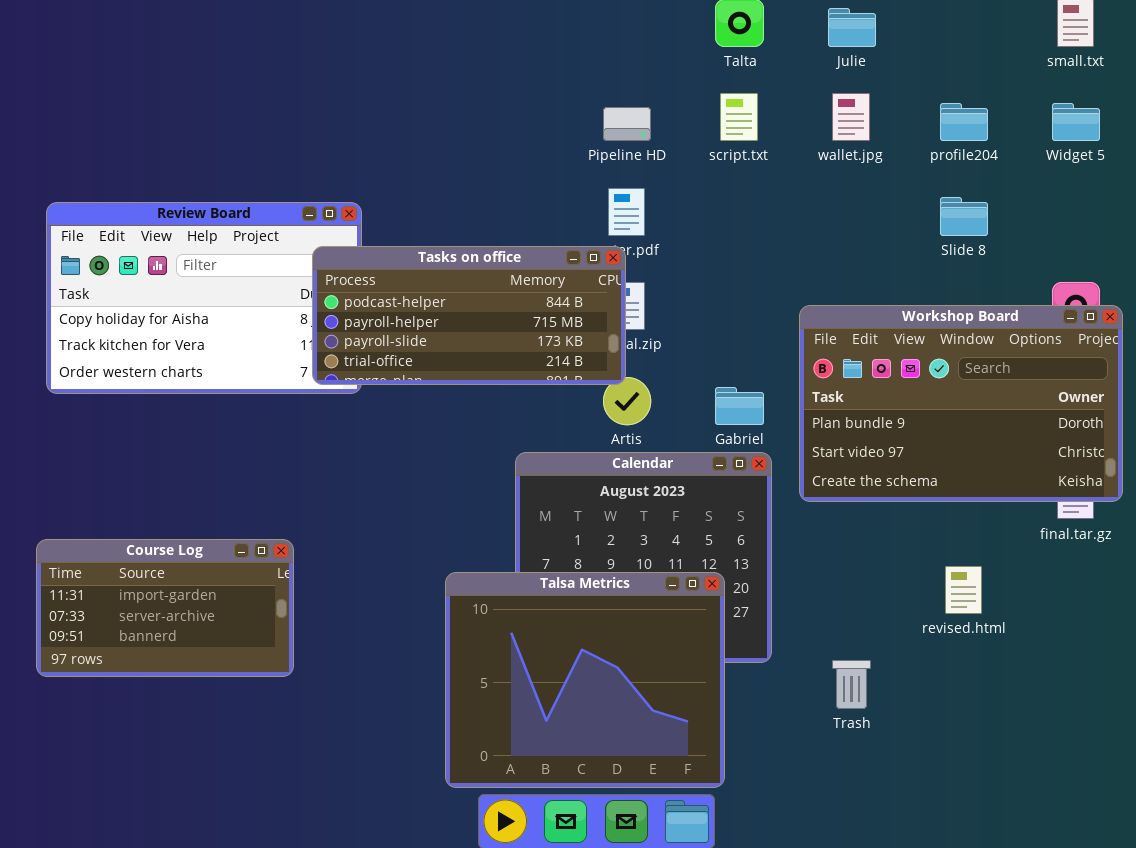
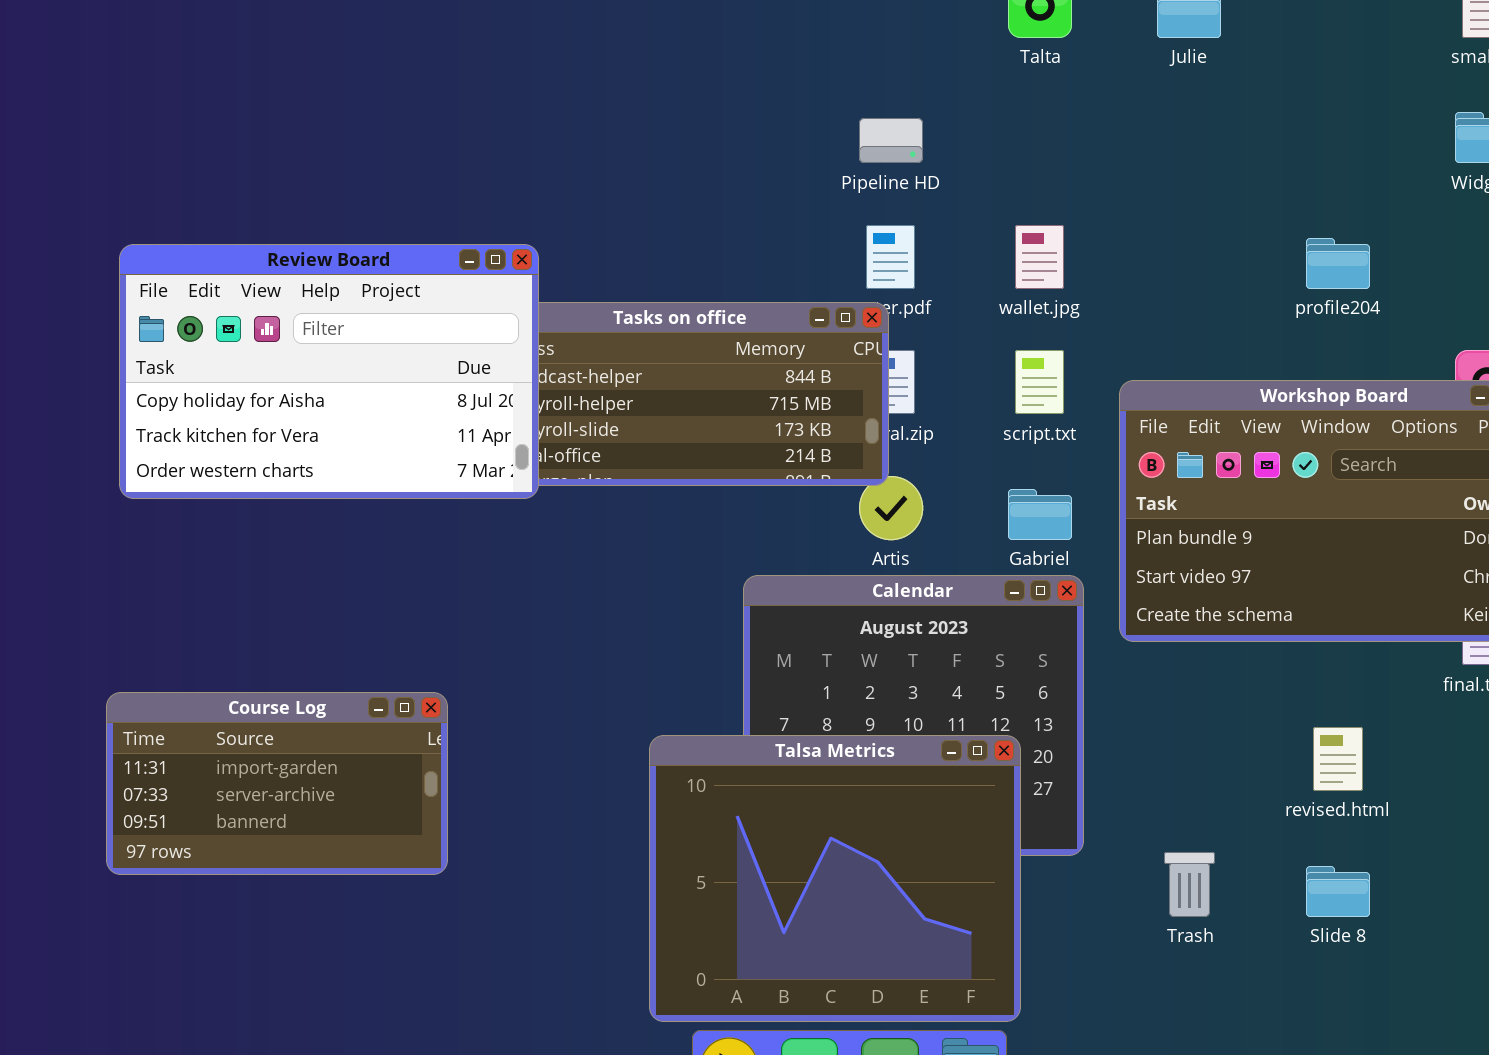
script.txt: [720,93,758,141] -> [1015,350,1064,414], moved
wallet.jpg: [832,93,870,141] -> [1015,225,1064,289], moved
profile204: [940,103,988,141] -> [1306,238,1370,289], moved
Slide 8: [940,197,988,236] -> [1306,866,1370,917], moved
Review Board: [46,202,362,394] -> [119,244,539,499], raised

